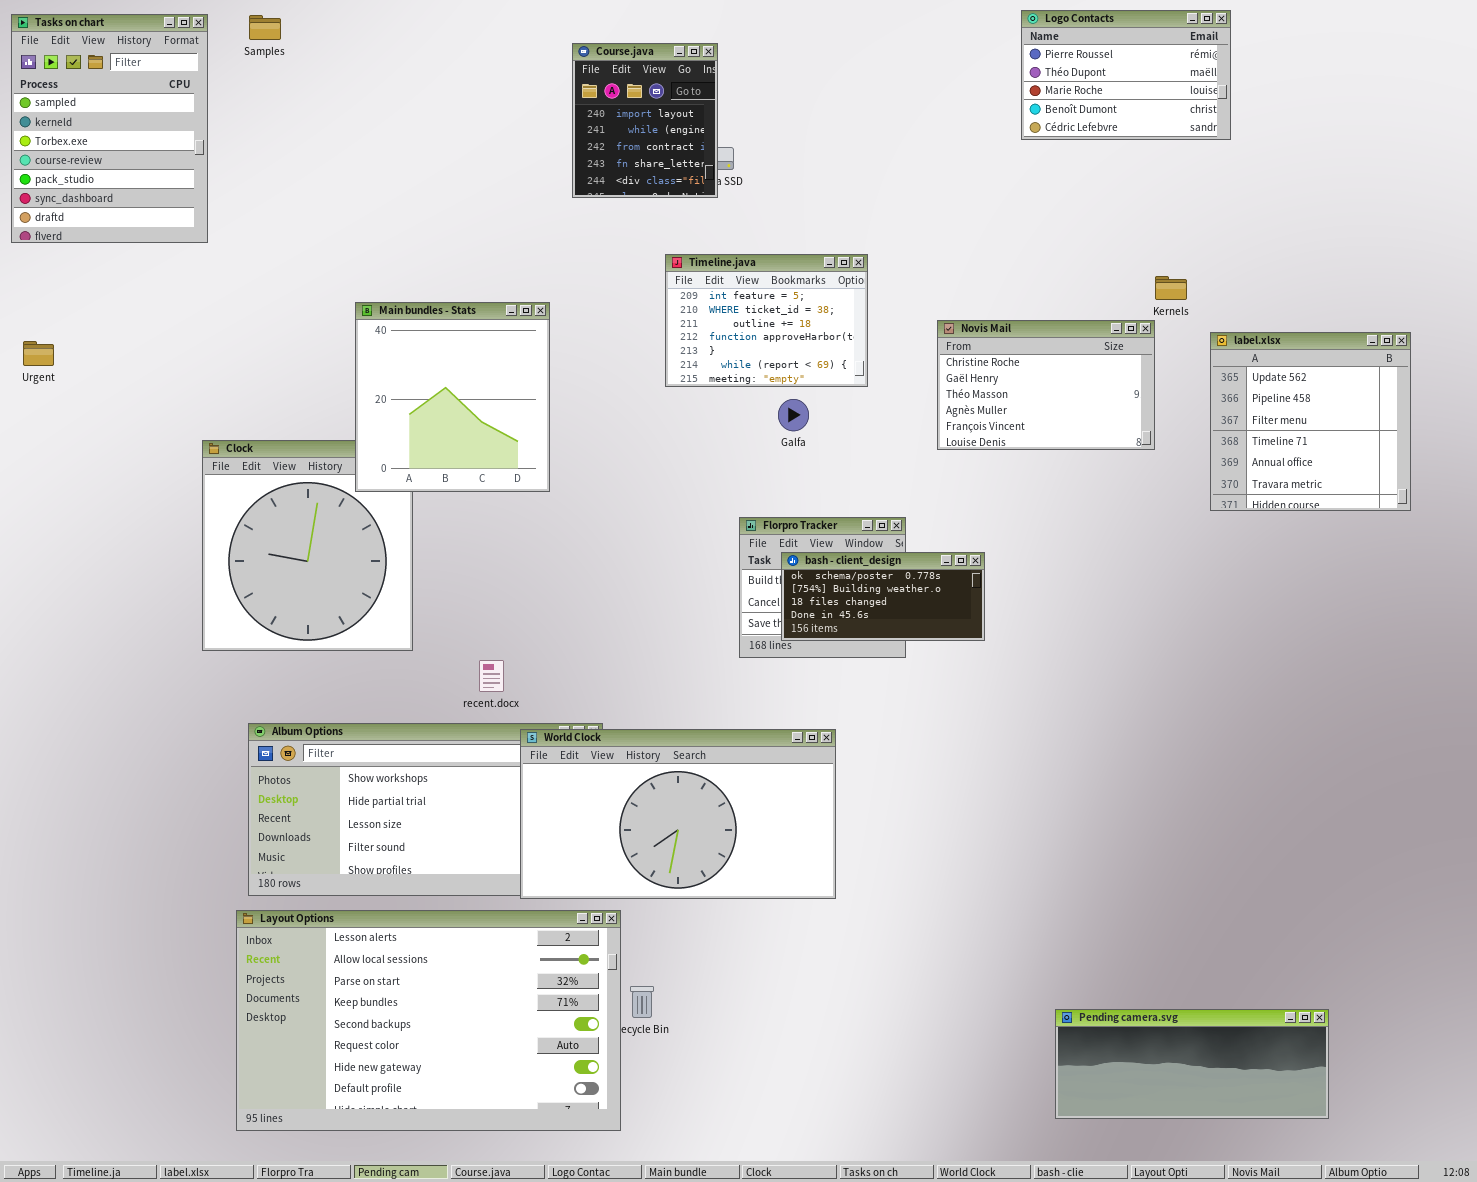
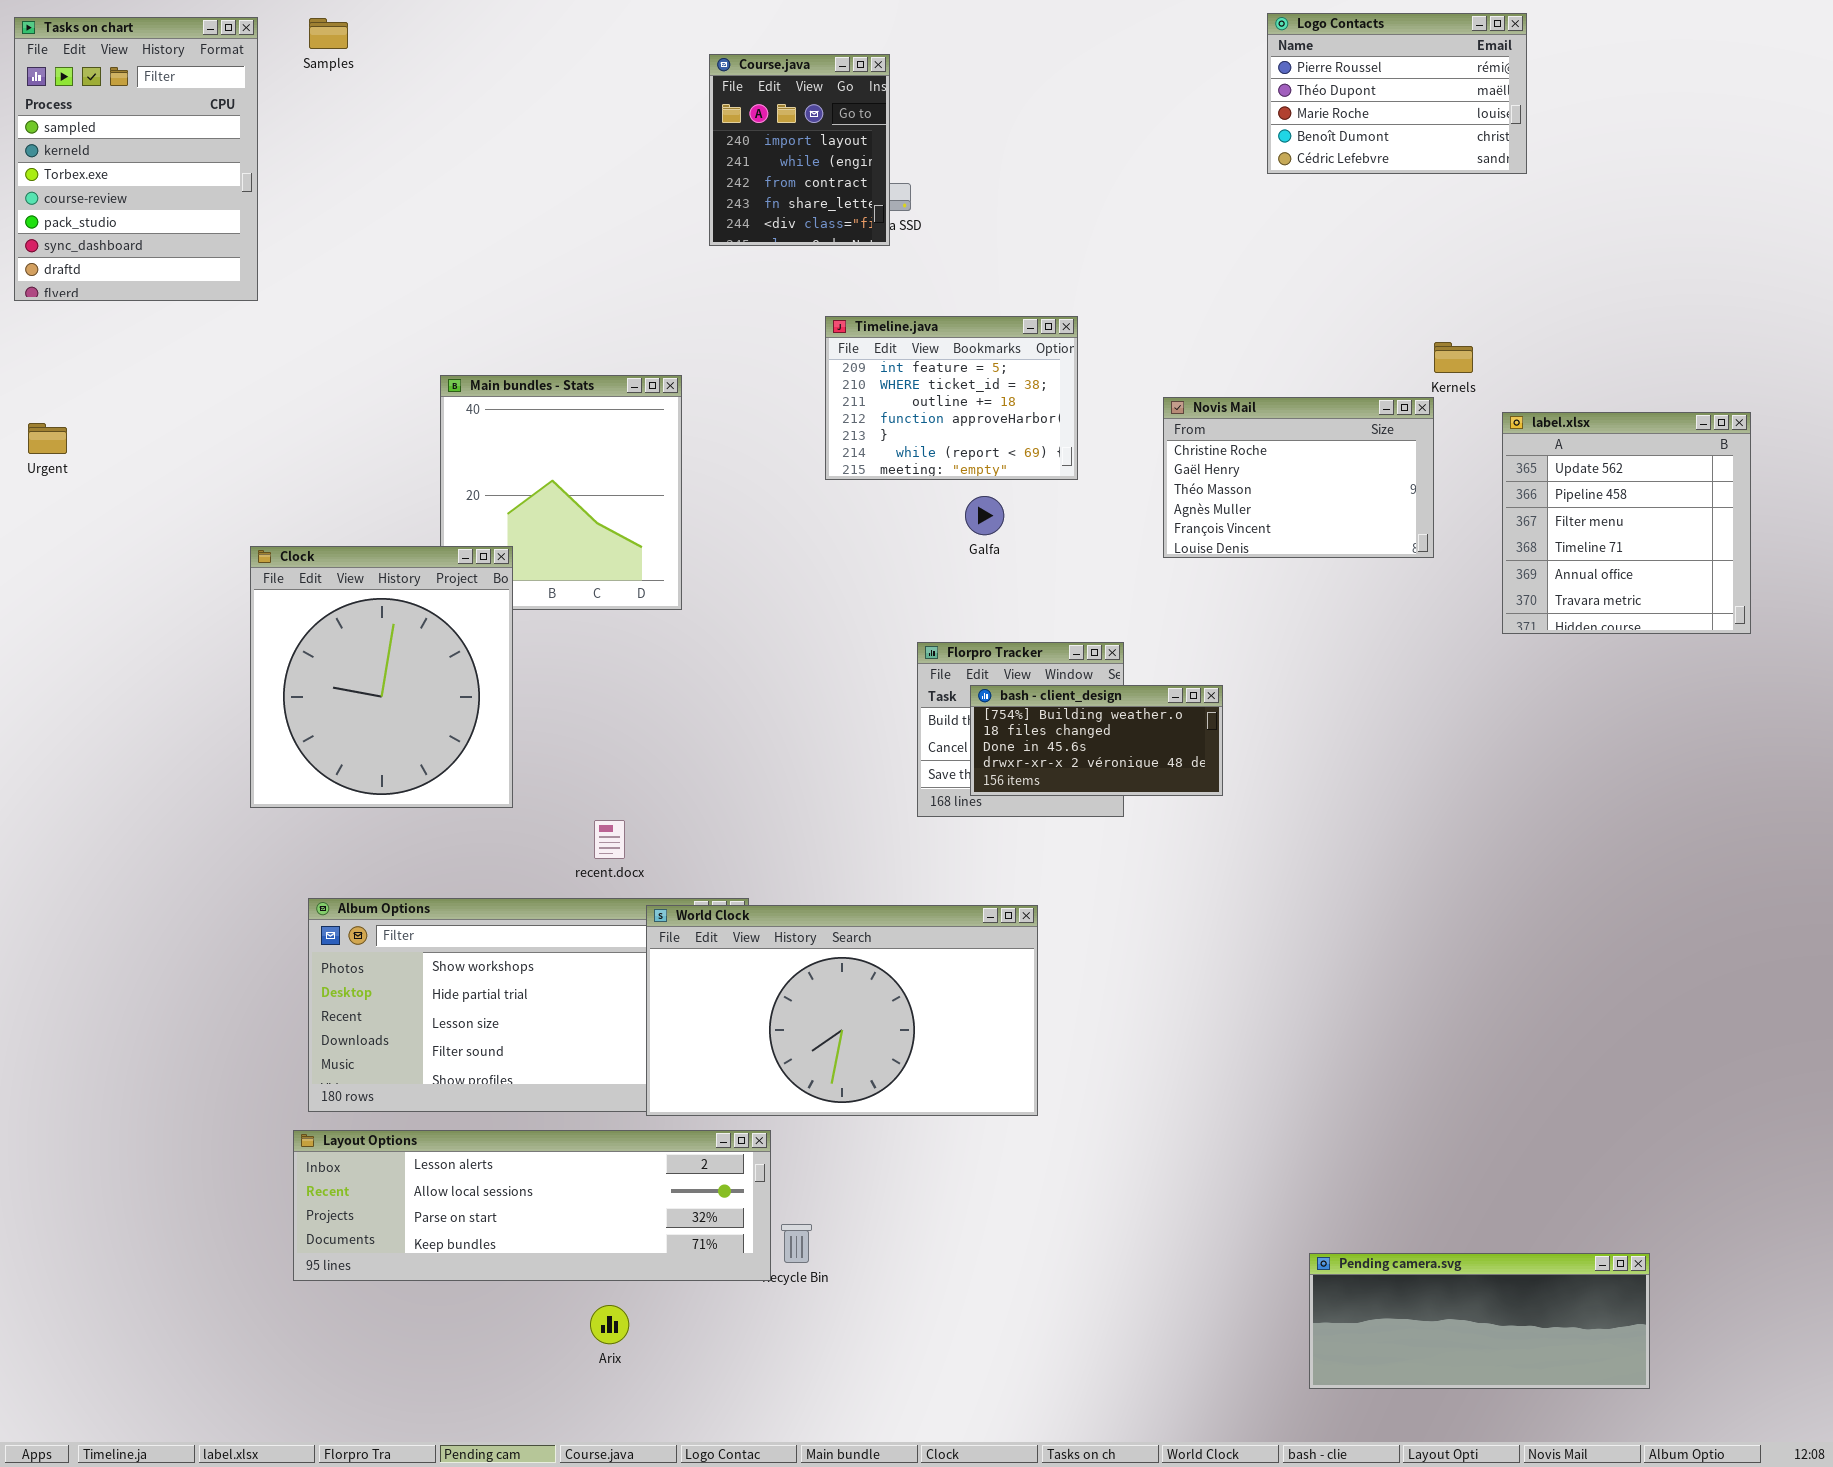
Clock: [202,440,413,651] -> [250,546,513,808], raised
bash - client_design: [781,552,985,641] -> [970,685,1223,796], scrolled down 1 row
Layout Options: [236,910,621,1131] -> [293,1130,771,1281], resized

